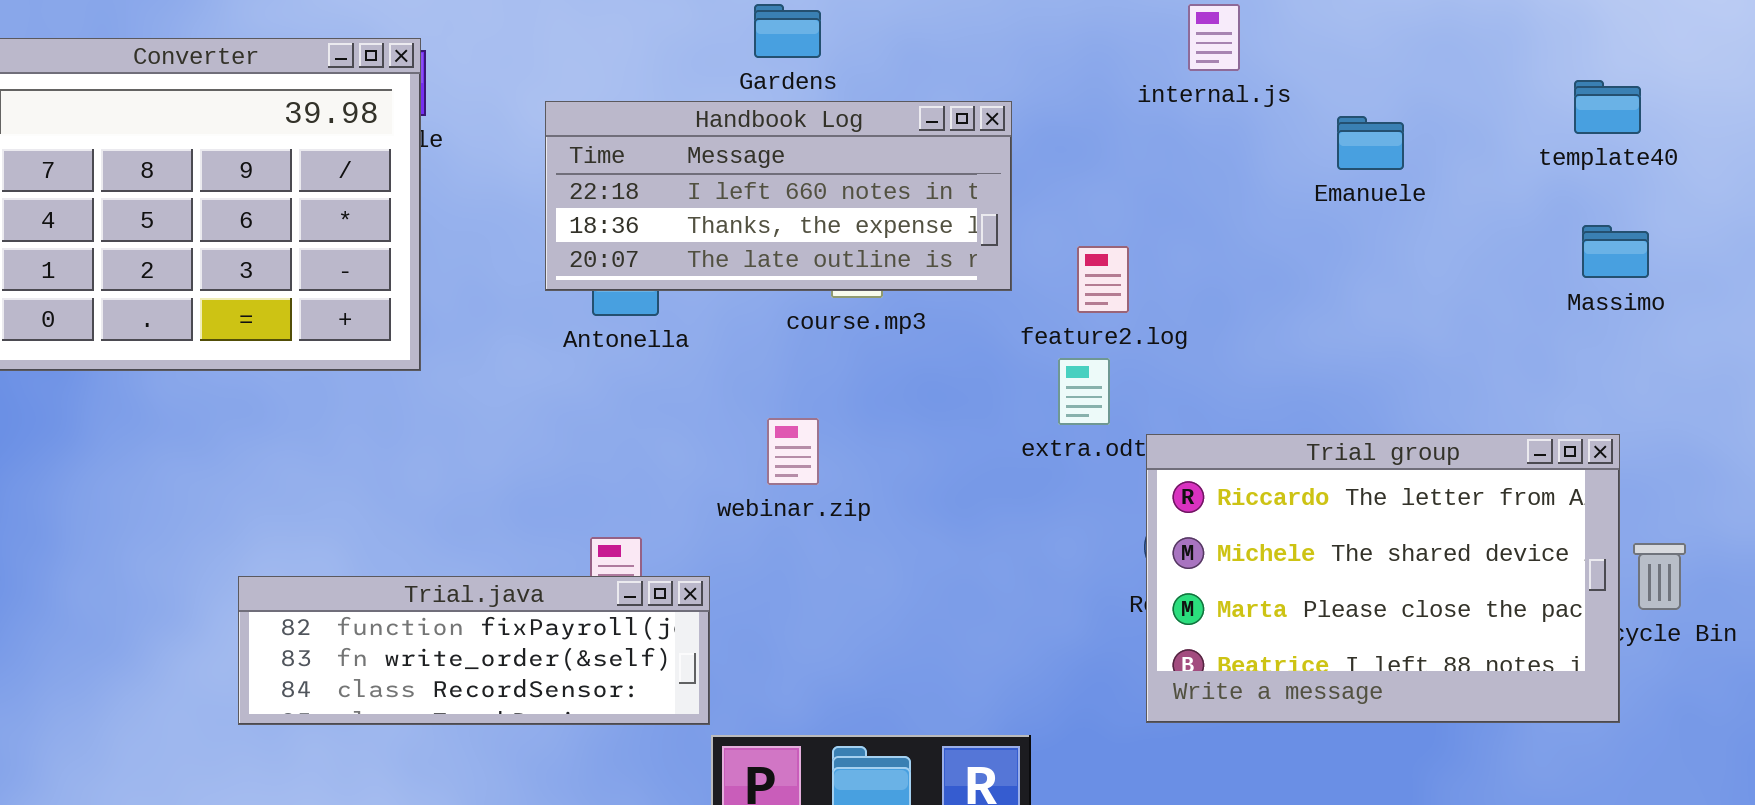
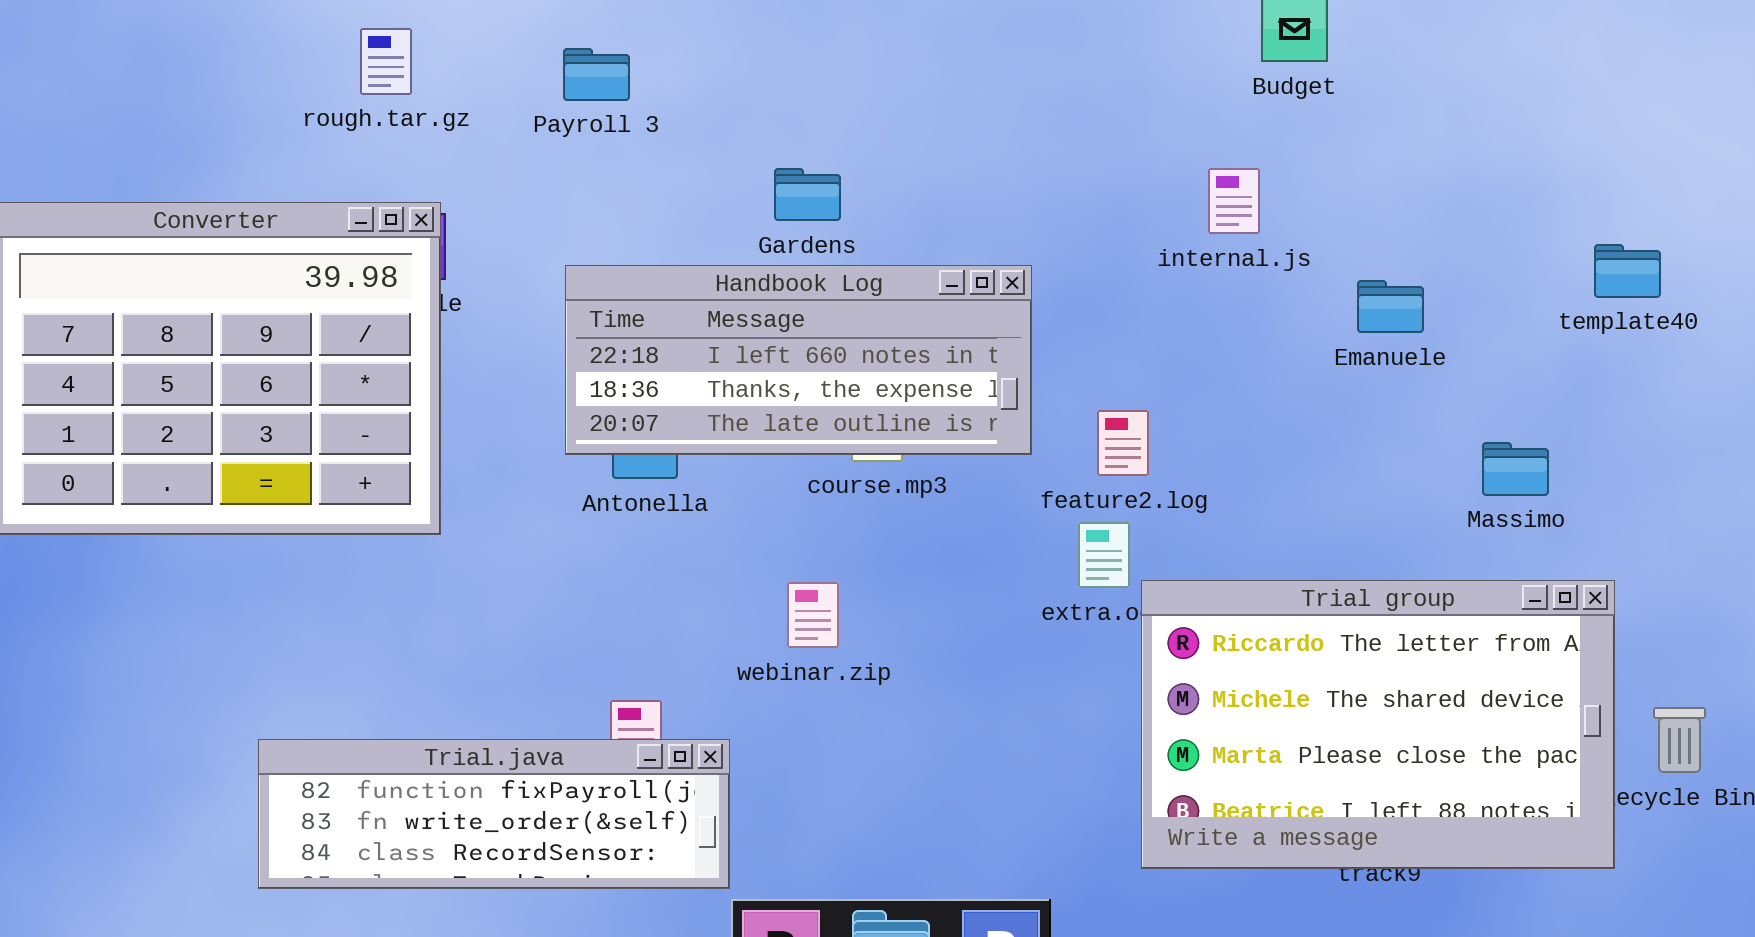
Massimo: [1582,225,1649,278] -> [1482,442,1549,496], moved
Trial group: [1146,434,1620,723] -> [1141,580,1615,869], moved

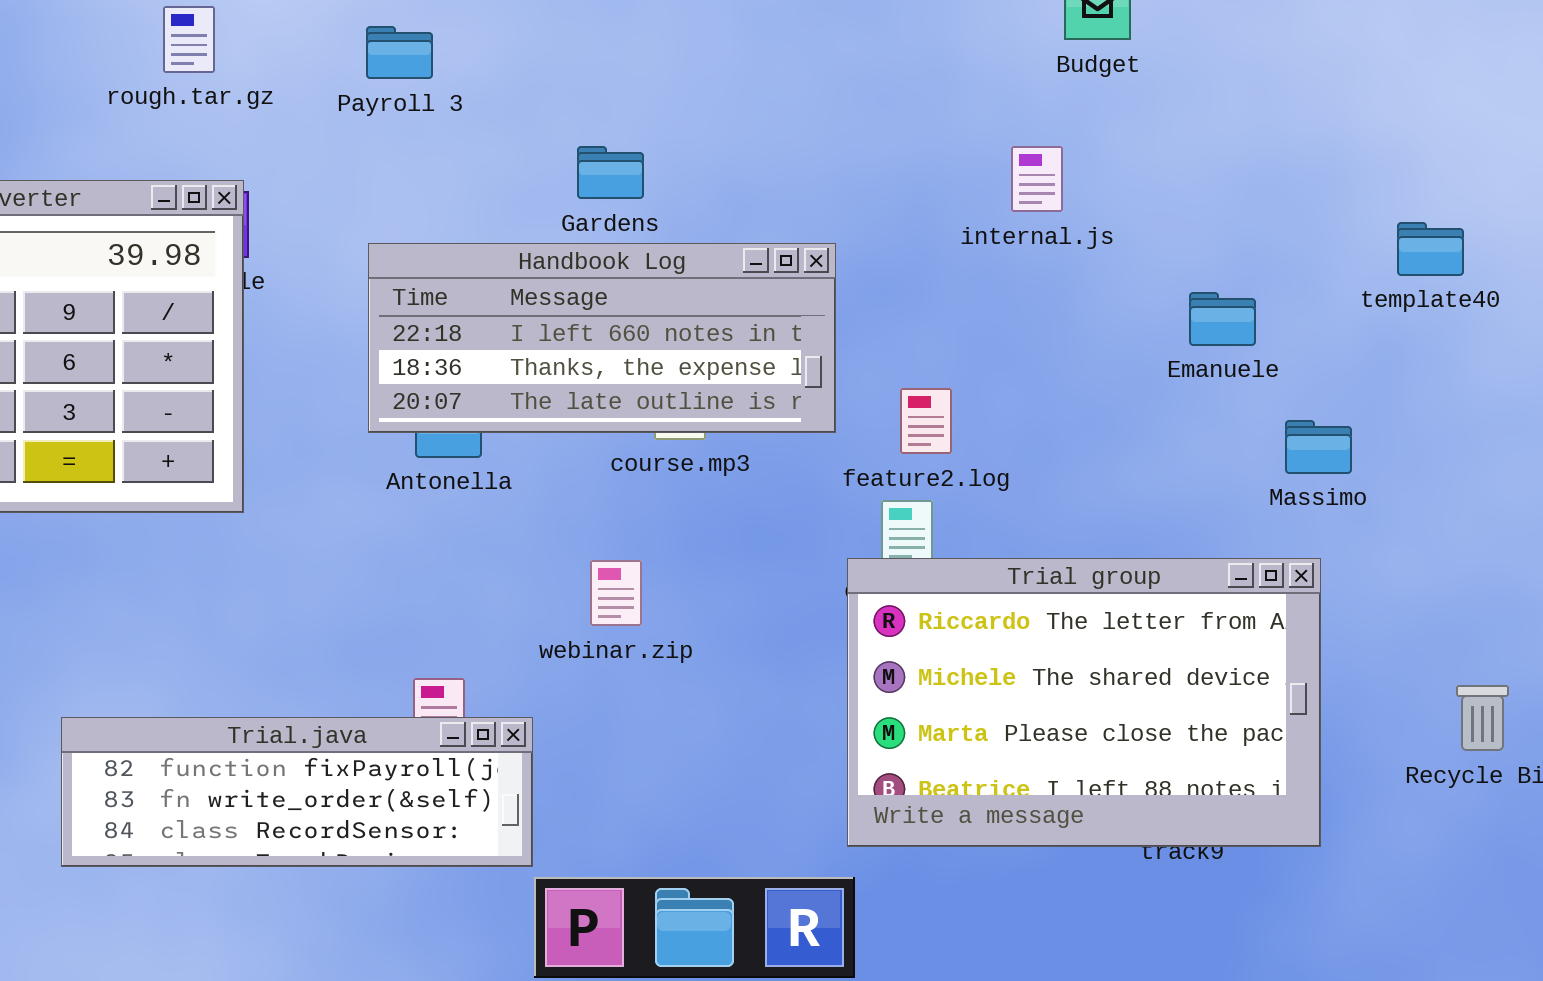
Emanuele: [1357,280,1424,333] -> [1189,292,1256,346], moved
Trial group: [1141,580,1615,869] -> [847,558,1321,847], moved

